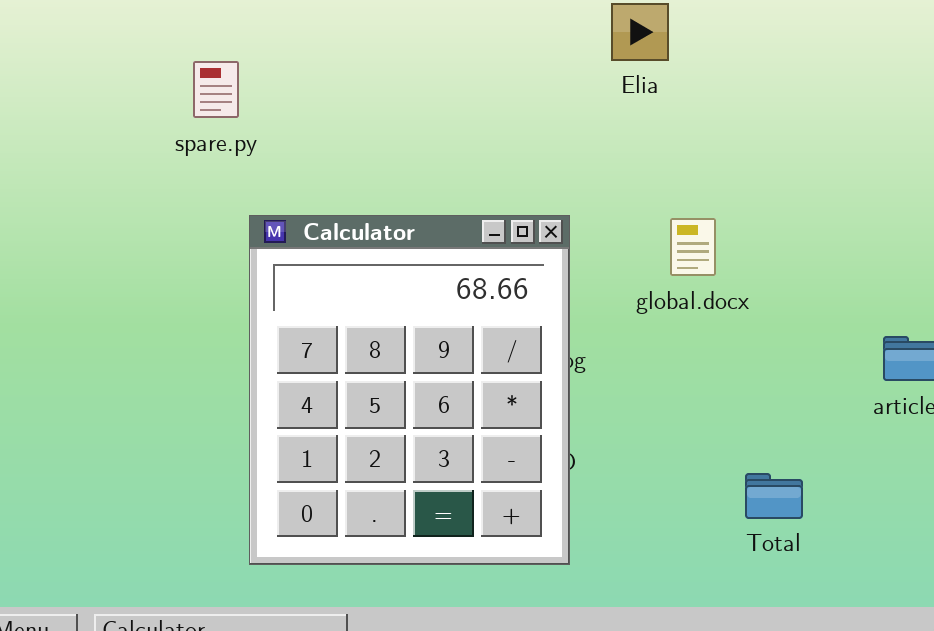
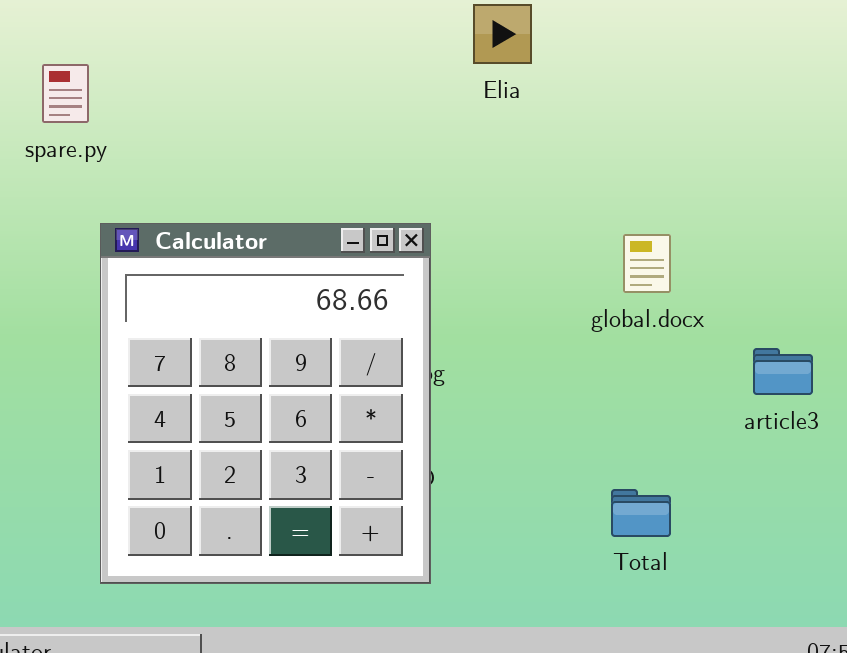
global.docx: [670,218,716,276] -> [623,234,671,293], moved

